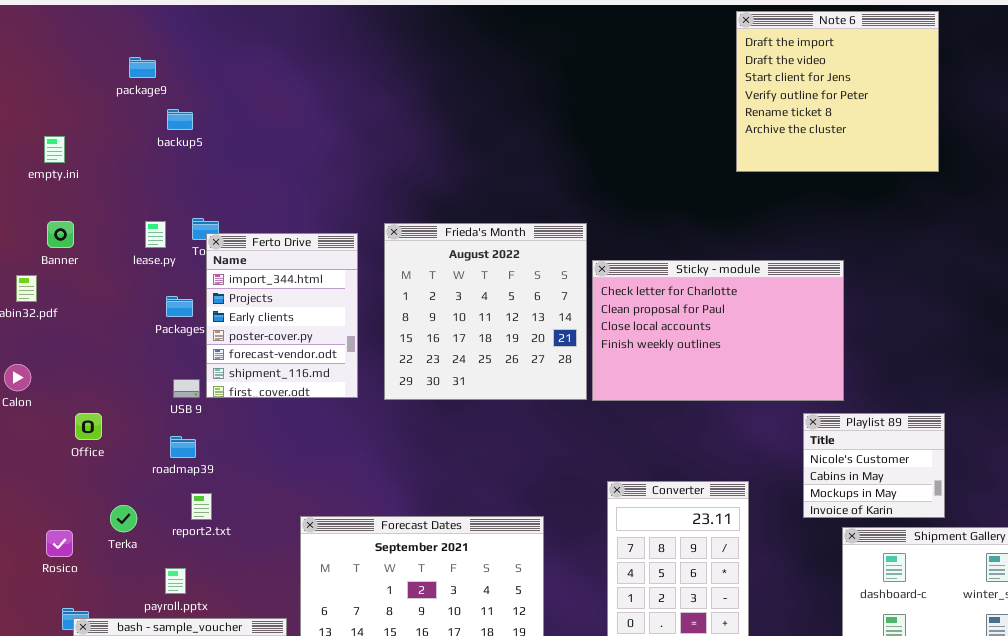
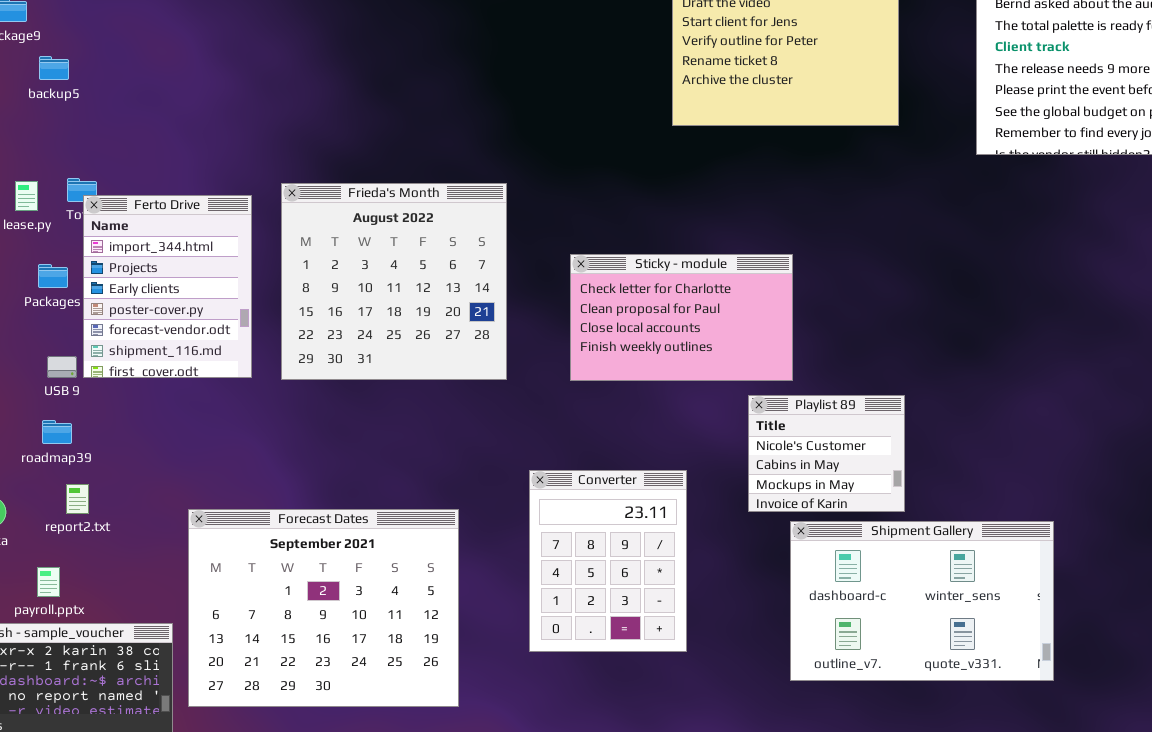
Sticky - module: [592,260,844,401] -> [570,254,793,381], resized

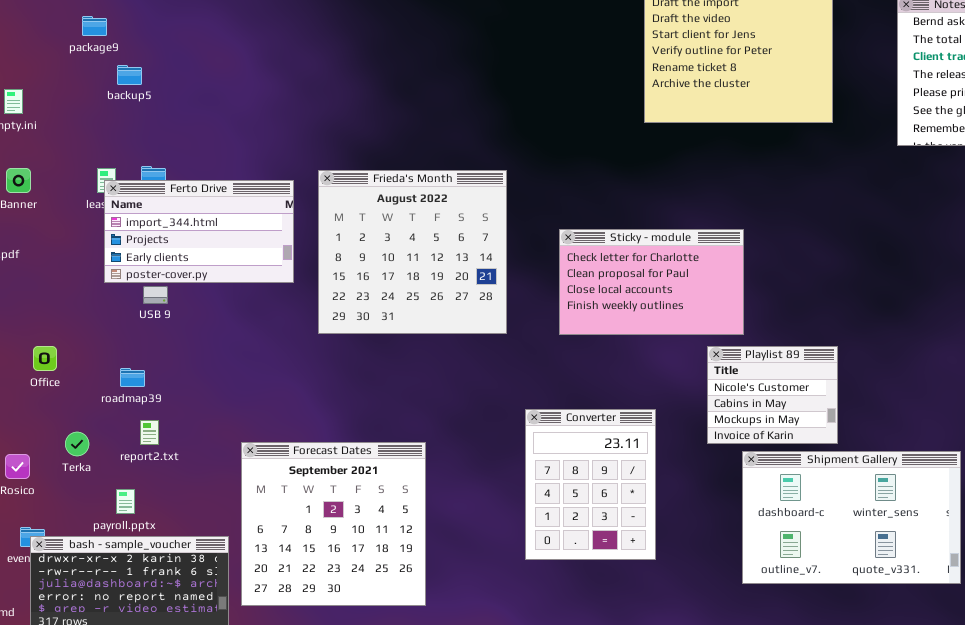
Ferto Drive: [83,195,252,378] -> [104,180,294,283], resized
USB 9: [47,356,77,378] -> [143,286,168,304], moved
Forecast Dates: [188,509,459,707] -> [241,442,426,606], resized

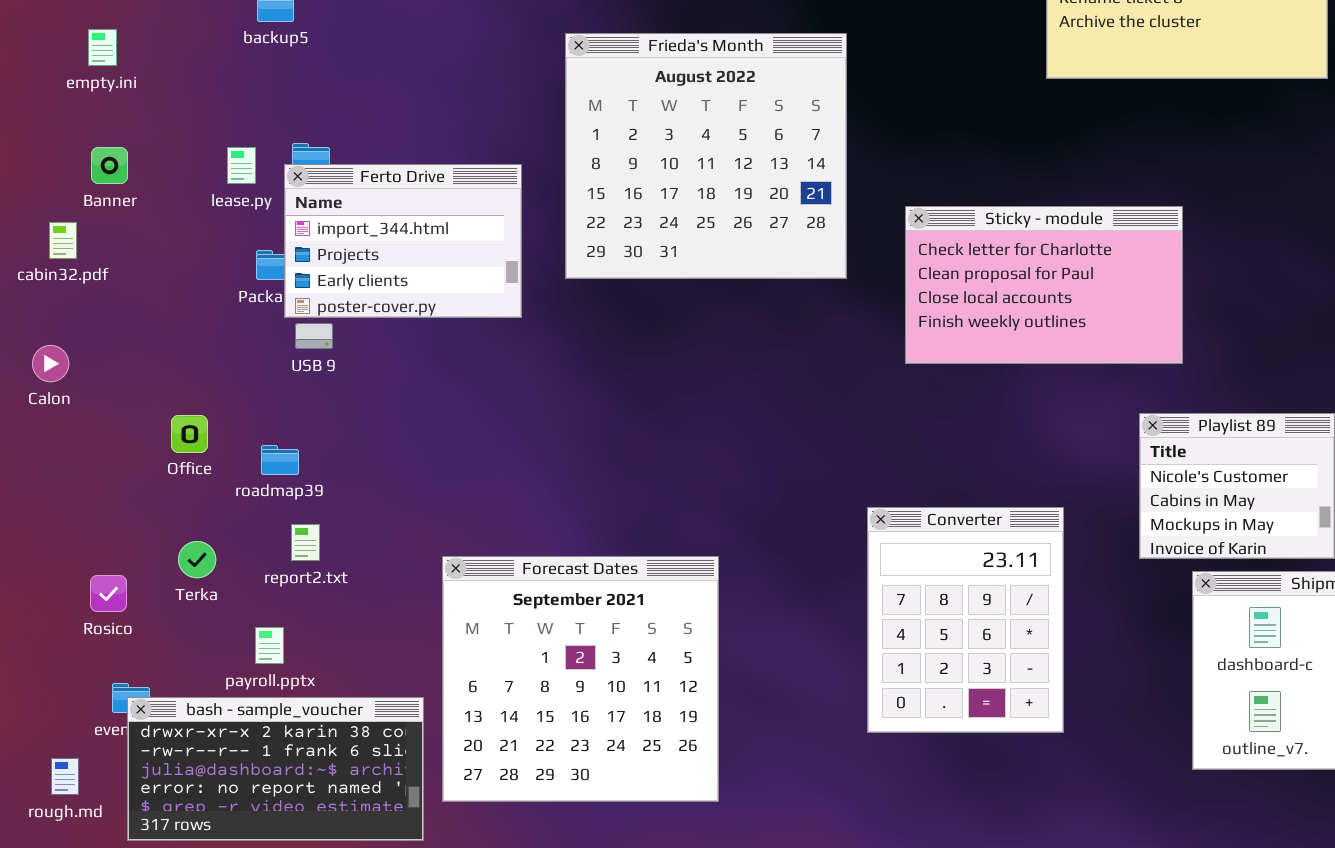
Frieda's Month: [318,170,507,334] -> [565,33,847,279], moved
Ferto Drive: [104,180,294,283] -> [284,164,522,318], resized
Sticky - module: [559,229,744,335] -> [905,206,1183,364], moved
Office: [33,346,57,371] -> [171,415,208,453], moved

